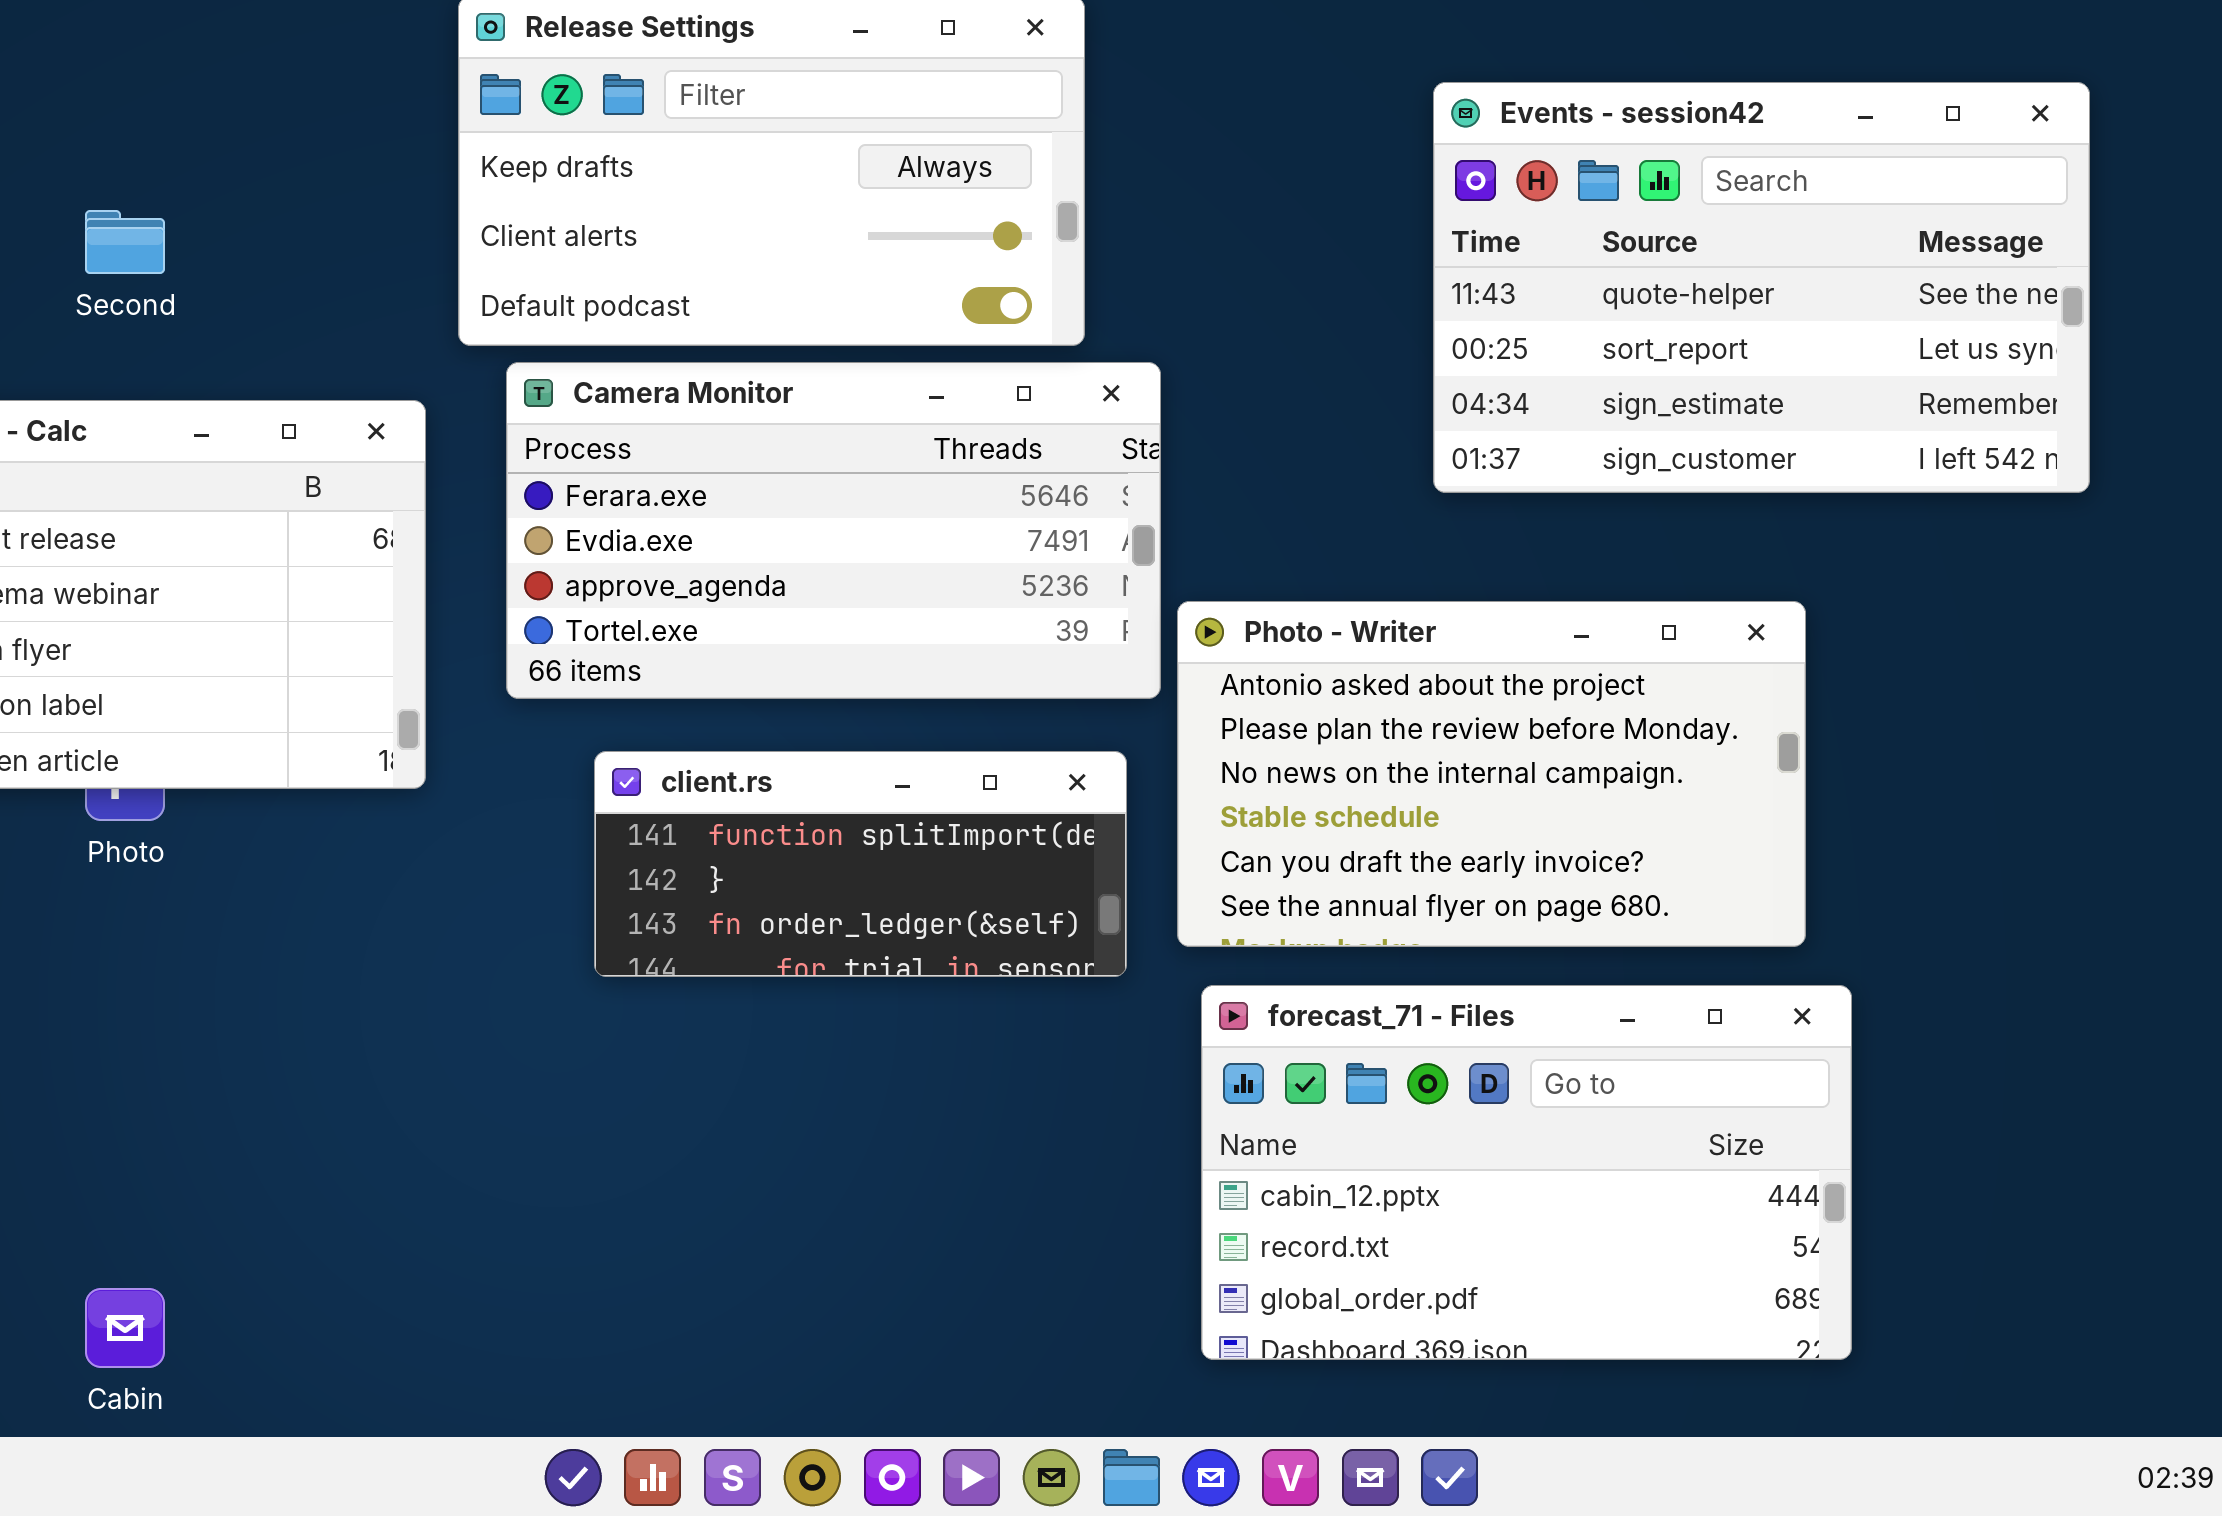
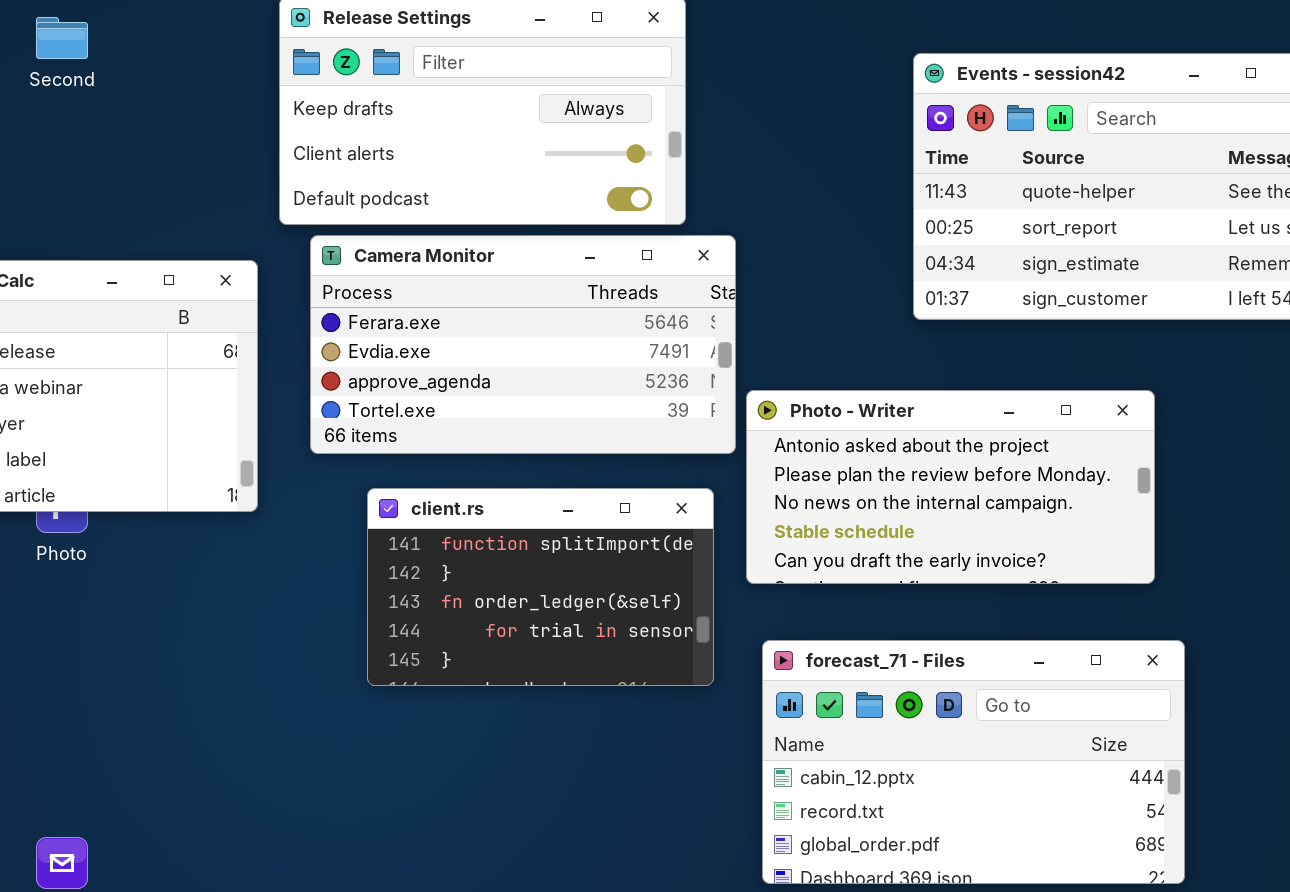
Second: [85,210,165,274] -> [36,17,88,59], moved
Photo - Writer: [1177,601,1806,947] -> [746,390,1155,584], resized
client.rs: [594,751,1127,977] -> [367,488,714,686], resized

